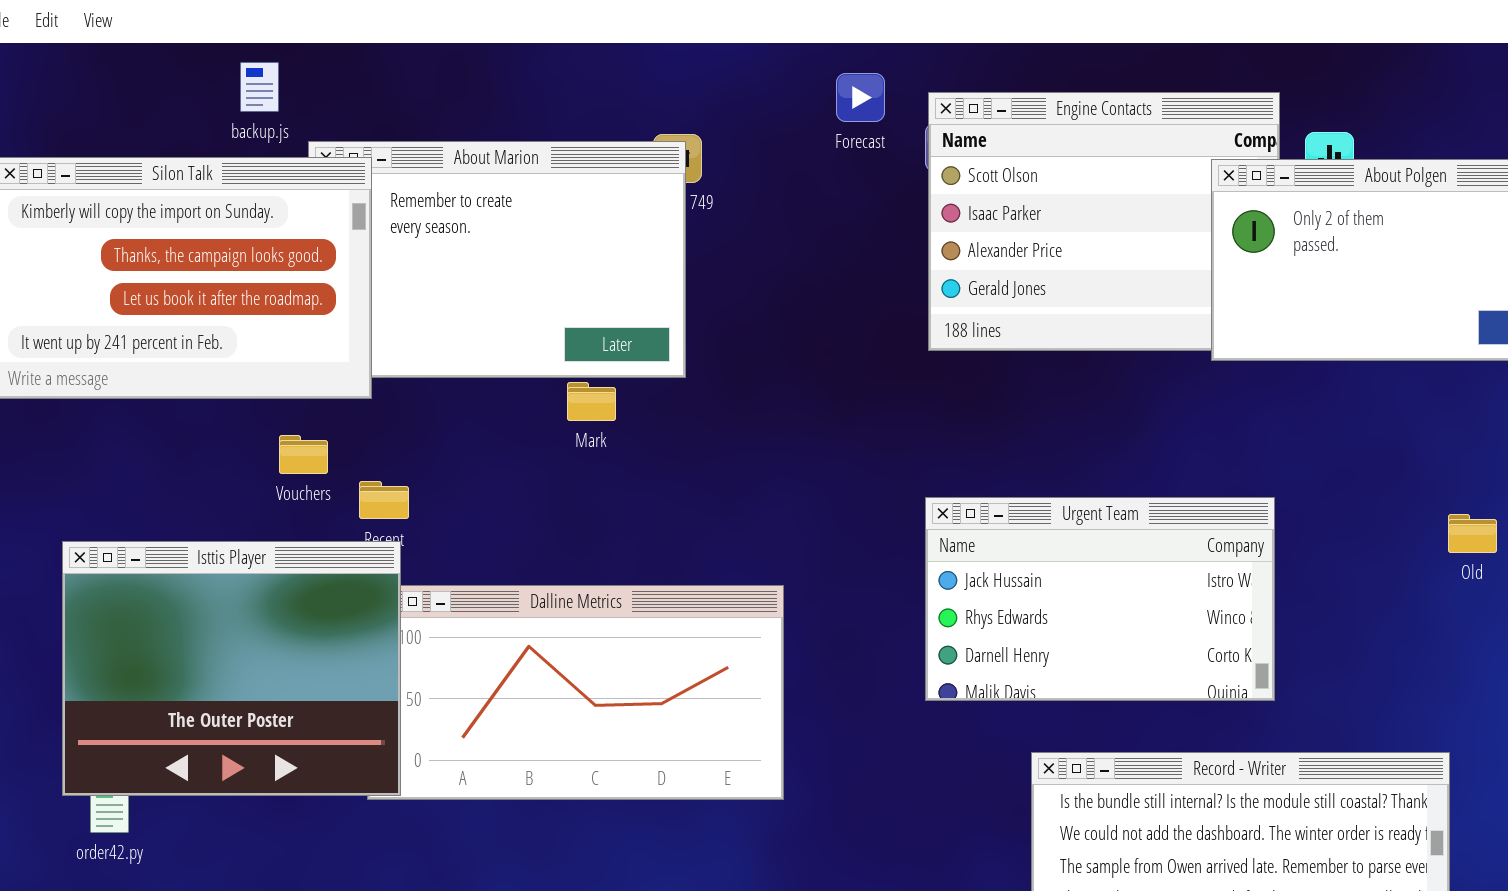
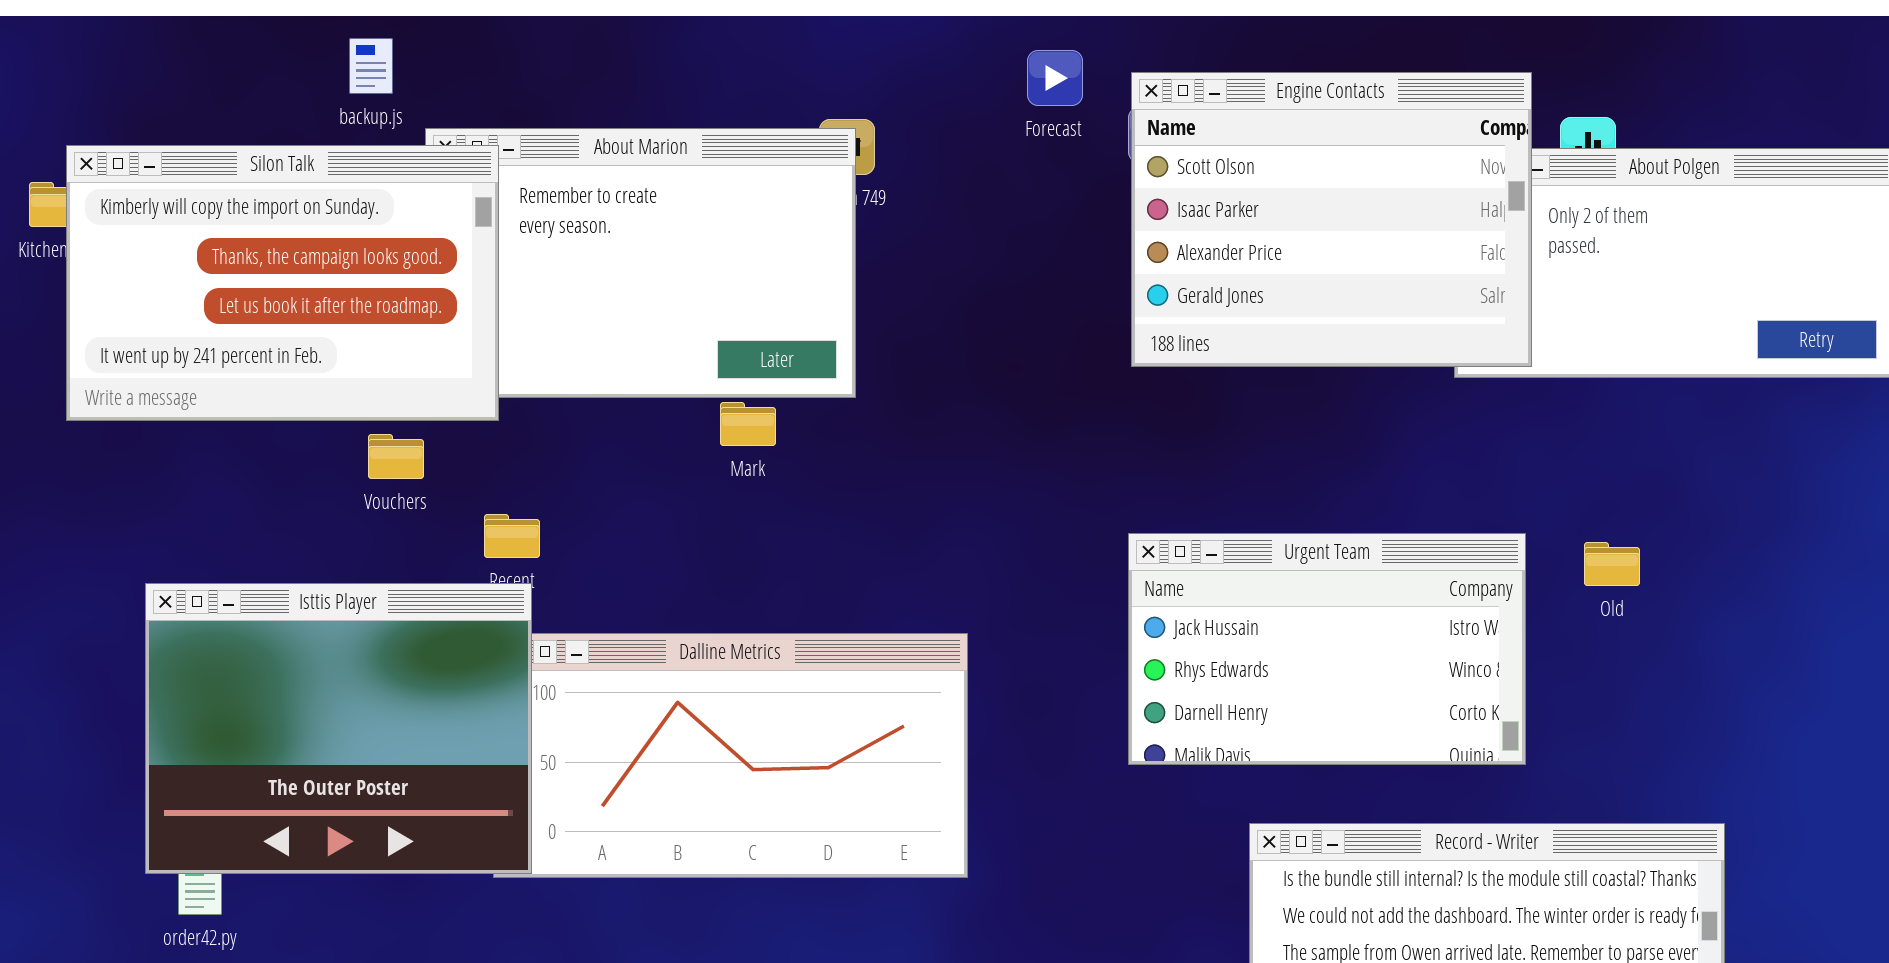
Engine Contacts: [928,92,1280,351] -> [1131,72,1532,367], raised
Vouchers: [279,435,328,474] -> [368,434,424,479], moved
Old: [1448,514,1497,553] -> [1584,542,1640,586], moved

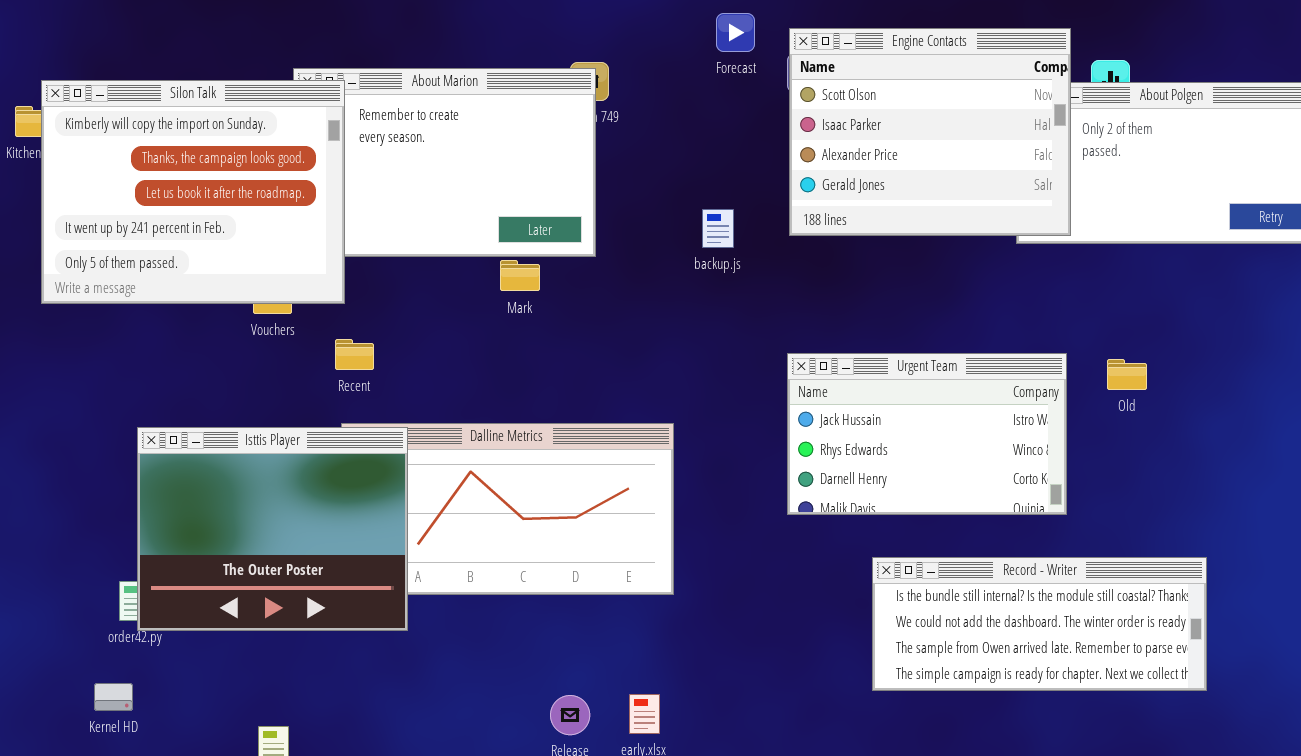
backup.js: [349,38,393,94] -> [702,209,734,248], moved
Silon Talk: [66,145,499,421] -> [41,80,345,304], resized
Isttis Player: [145,583,532,874] -> [137,427,408,631], moved

